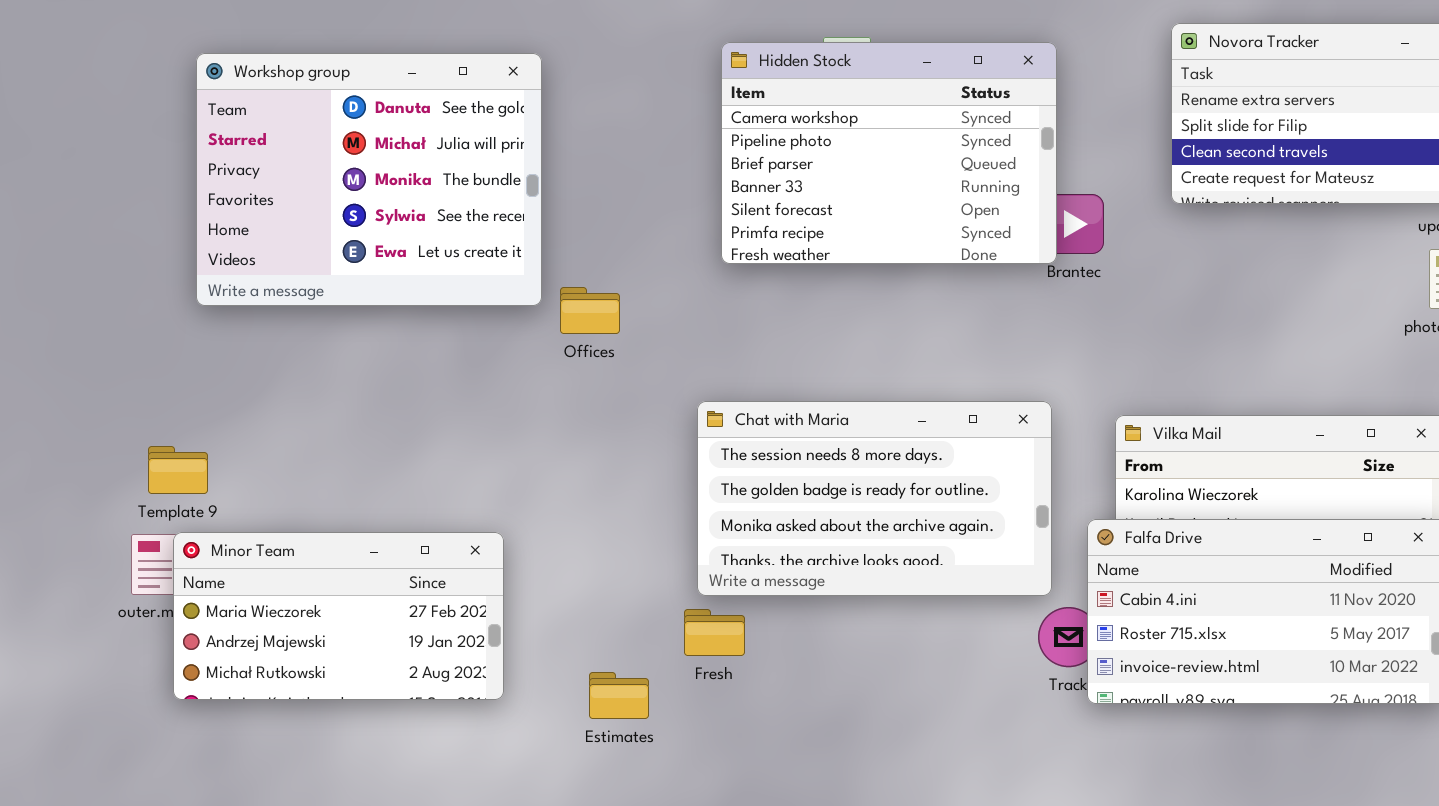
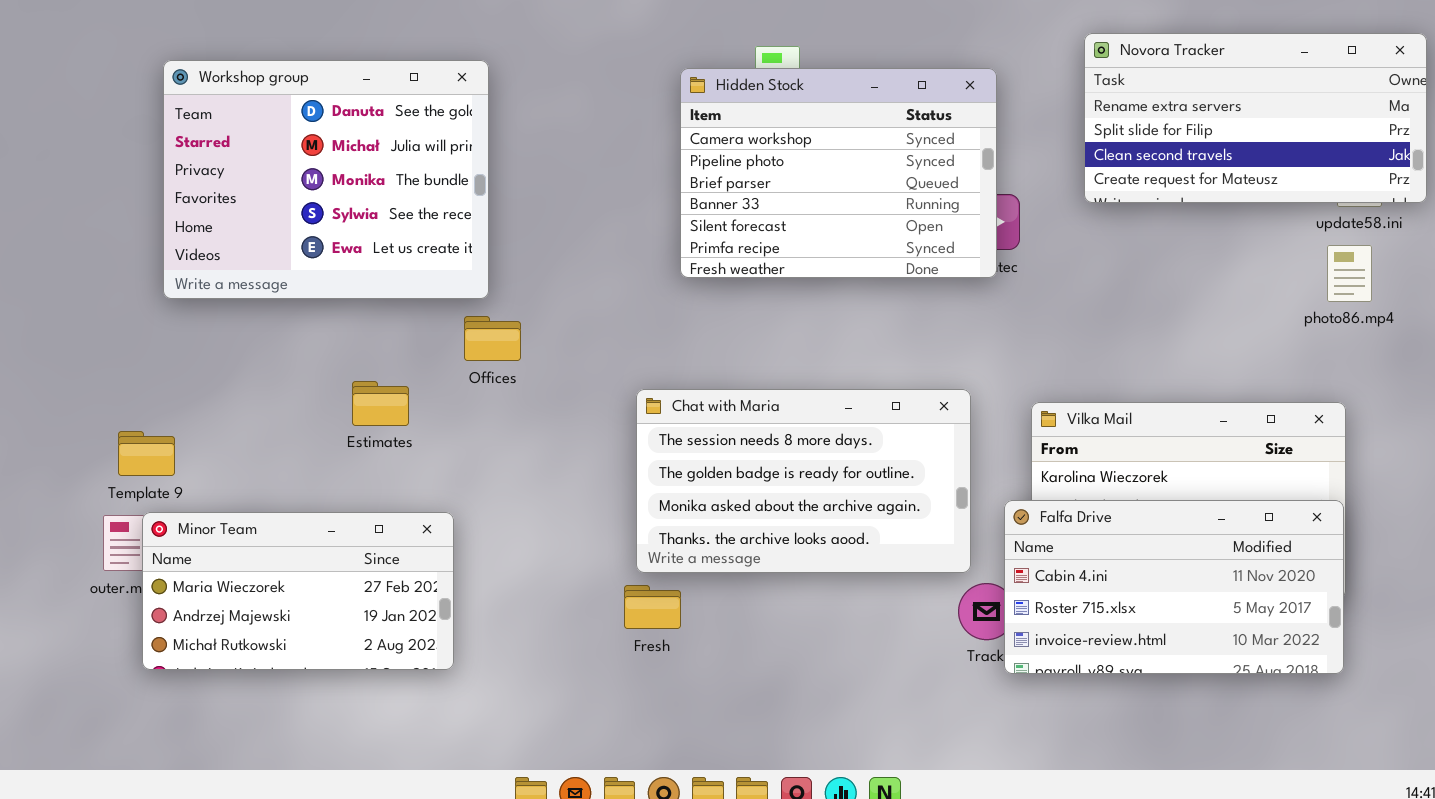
Hidden Stock: [721,42,1057,264] -> [680,68,997,278], moved
Offices: [560,287,620,334] -> [464,316,521,361], moved
Estimates: [589,672,649,719] -> [352,381,409,426], moved

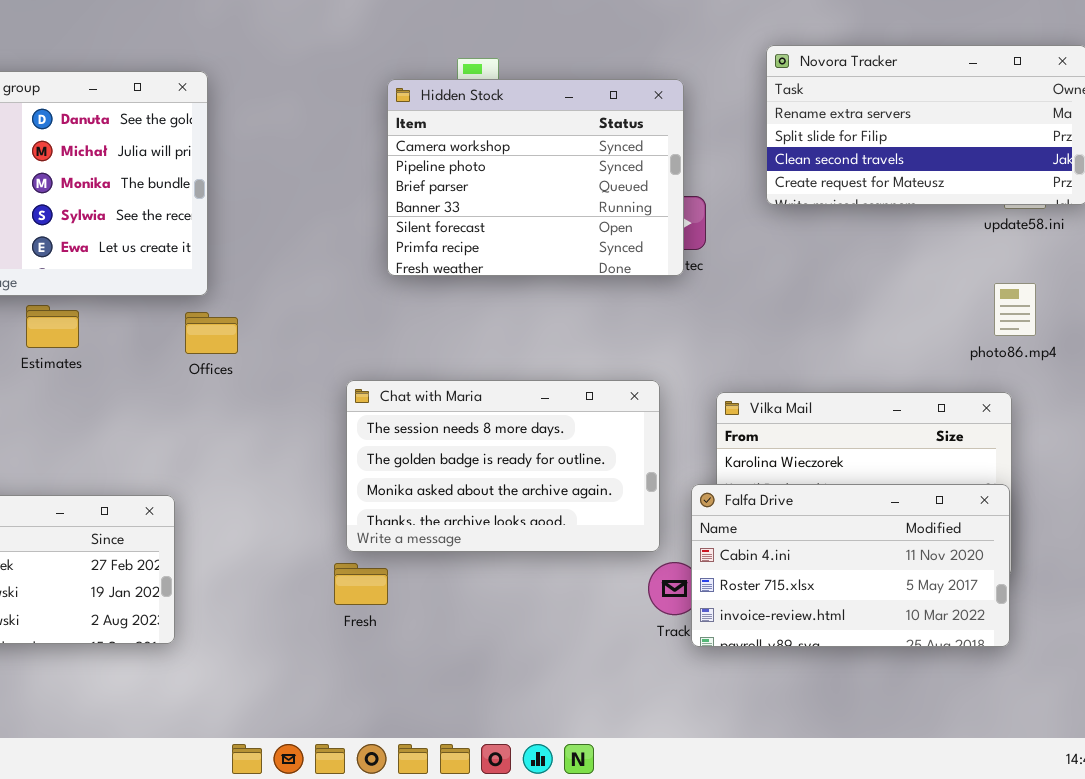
photo86.mp4: [1327,245,1372,302] -> [994,283,1036,336], moved
Estimates: [352,381,409,426] -> [26,305,79,348], moved

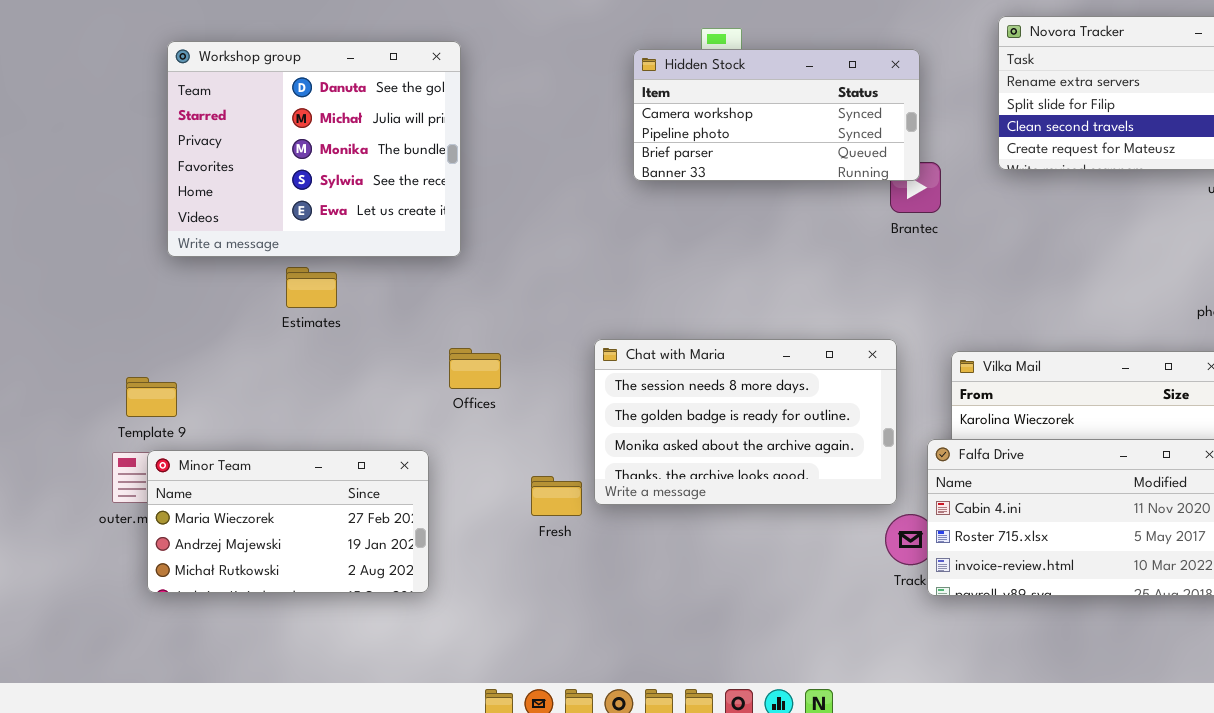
Hidden Stock: [387,79,684,276] -> [633,49,920,181], resized
Offices: [185,312,238,354] -> [449,348,501,389], moved
Fresh: [334,563,388,605] -> [531,476,582,516], moved

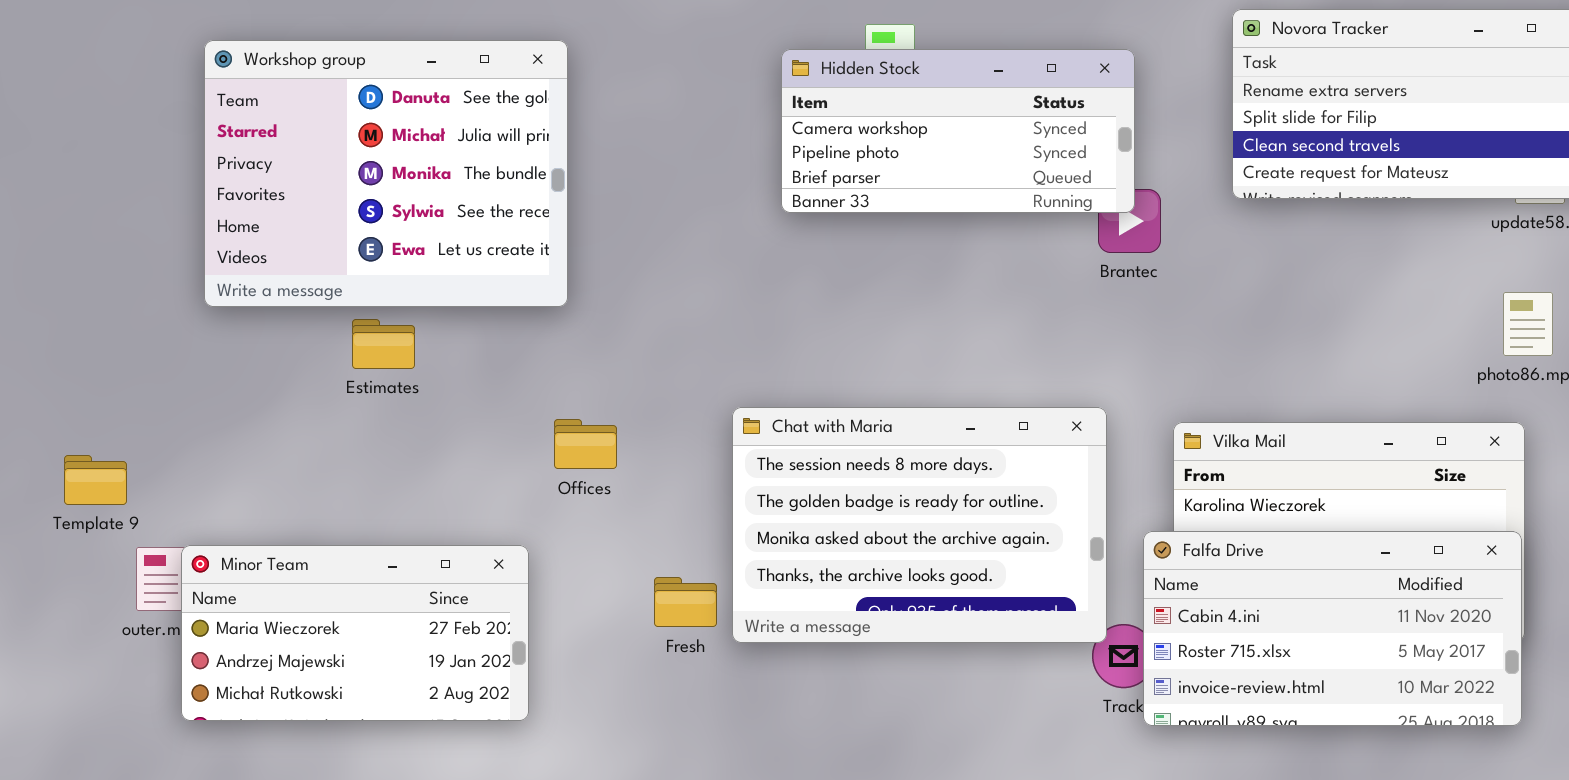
Chat with Maria: [594,339,897,505] -> [732,407,1107,643], resized
Template 9: [126,377,177,417] -> [64,455,127,505], moved

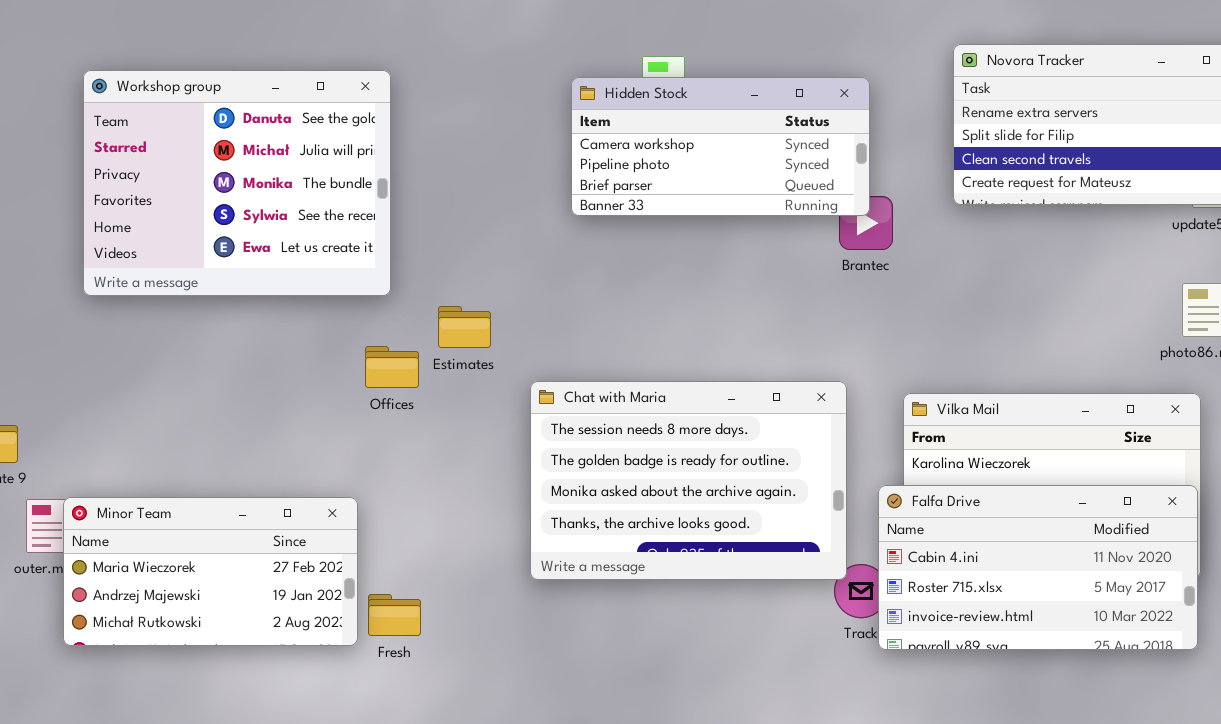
Estimates: [352,319,415,369] -> [438,306,491,348], moved
Offices: [554,419,617,469] -> [365,346,419,388], moved
Fresh: [654,577,717,627] -> [368,594,421,636], moved

